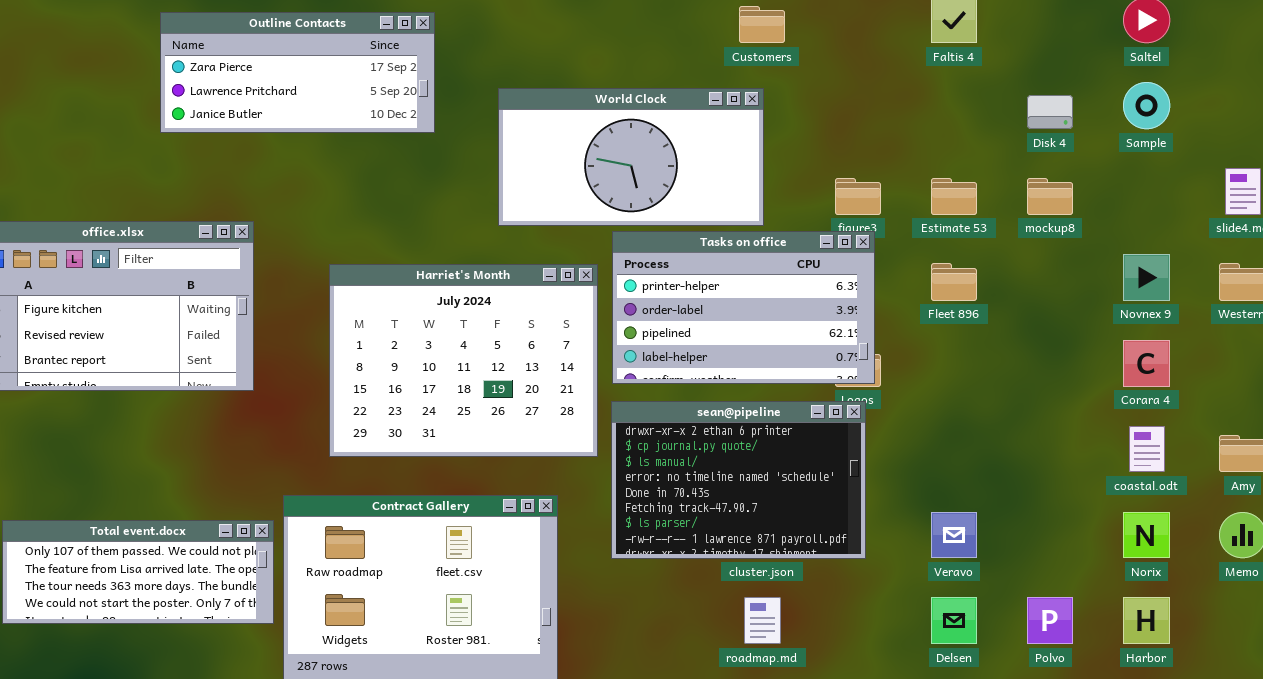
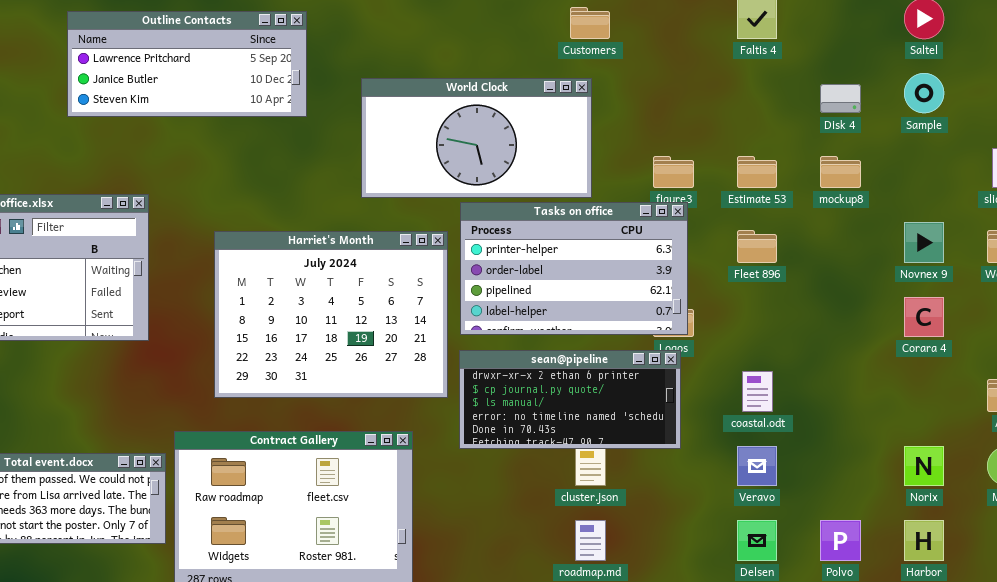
Outline Contacts: [160,12,435,133] -> [67,11,307,117], scrolled down 1 row
sean@pipeline: [611,401,866,559] -> [459,350,681,449], resized
coastal.odt: [1129,426,1165,472] -> [742,371,773,412], moved

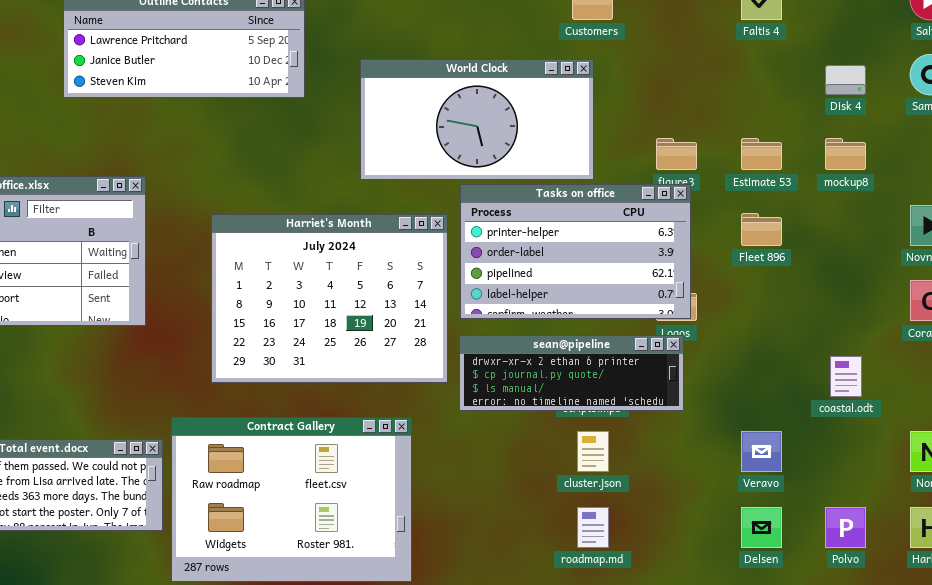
sean@pipeline: [459,350,681,449] -> [459,335,684,411], resized
coastal.odt: [742,371,773,412] -> [830,356,862,397], moved

